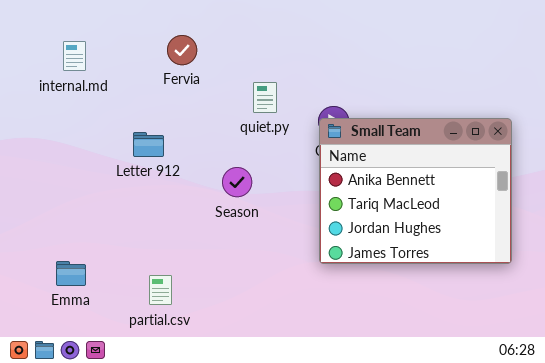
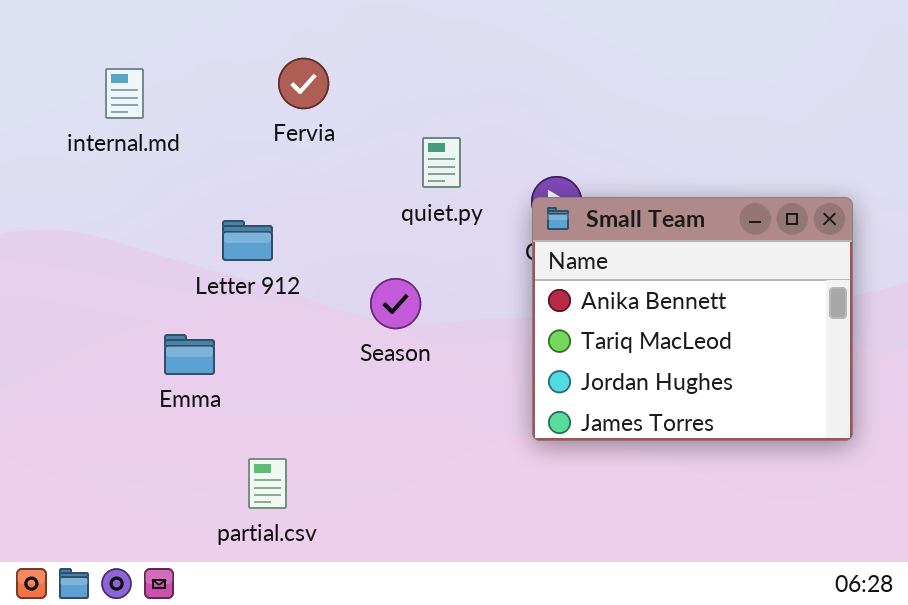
Emma: [56,261,86,286] -> [164,334,215,375], moved

